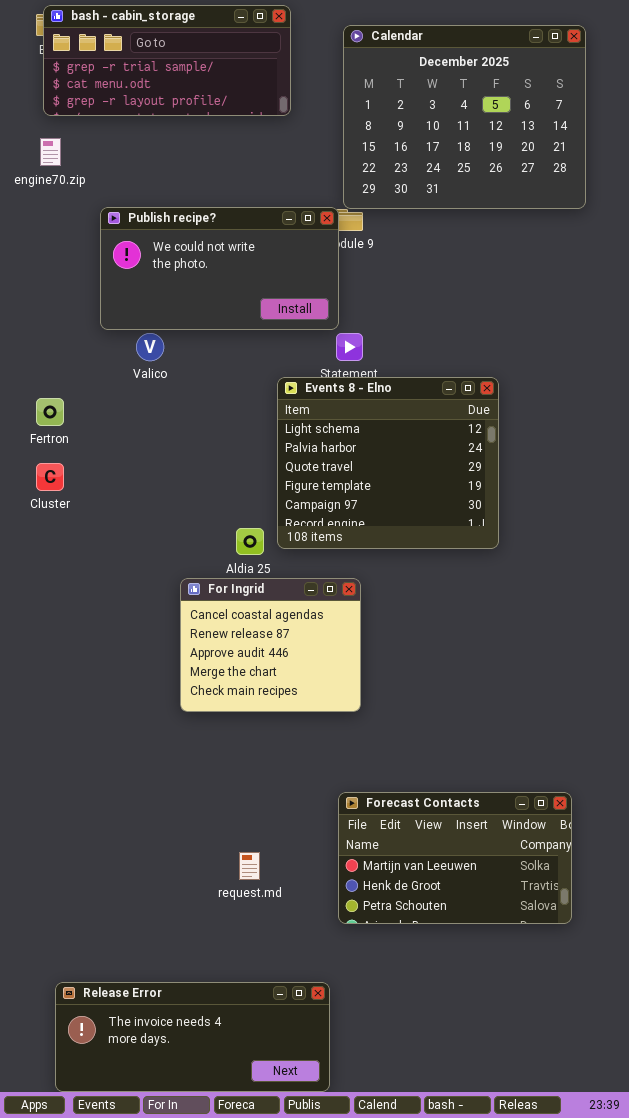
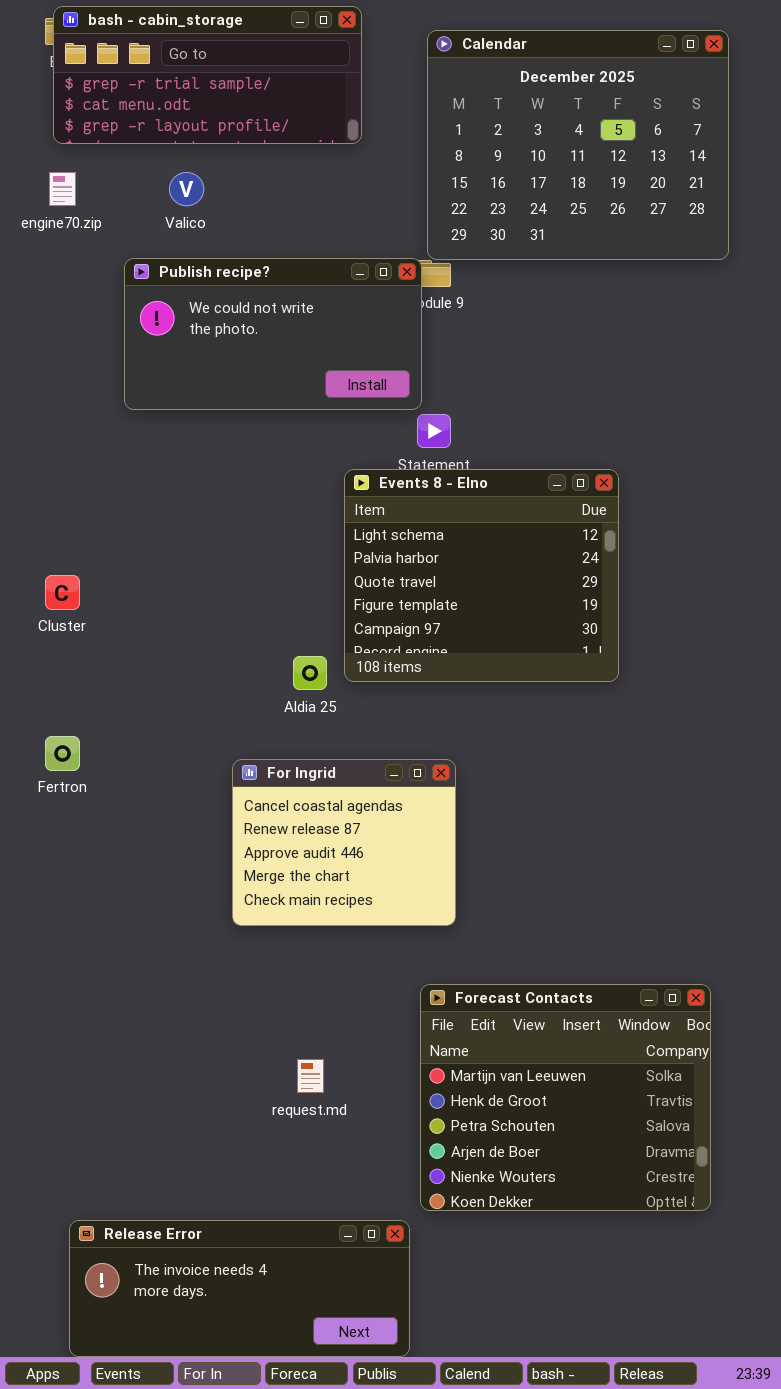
Valico: [136,333,164,361] -> [169,172,204,206], moved
Fertron: [36,398,64,426] -> [45,736,80,771], moved
For Ingrid: [180,578,361,712] -> [232,759,456,926], moved
Forecast Contacts: [338,792,572,924] -> [420,984,711,1211], resized

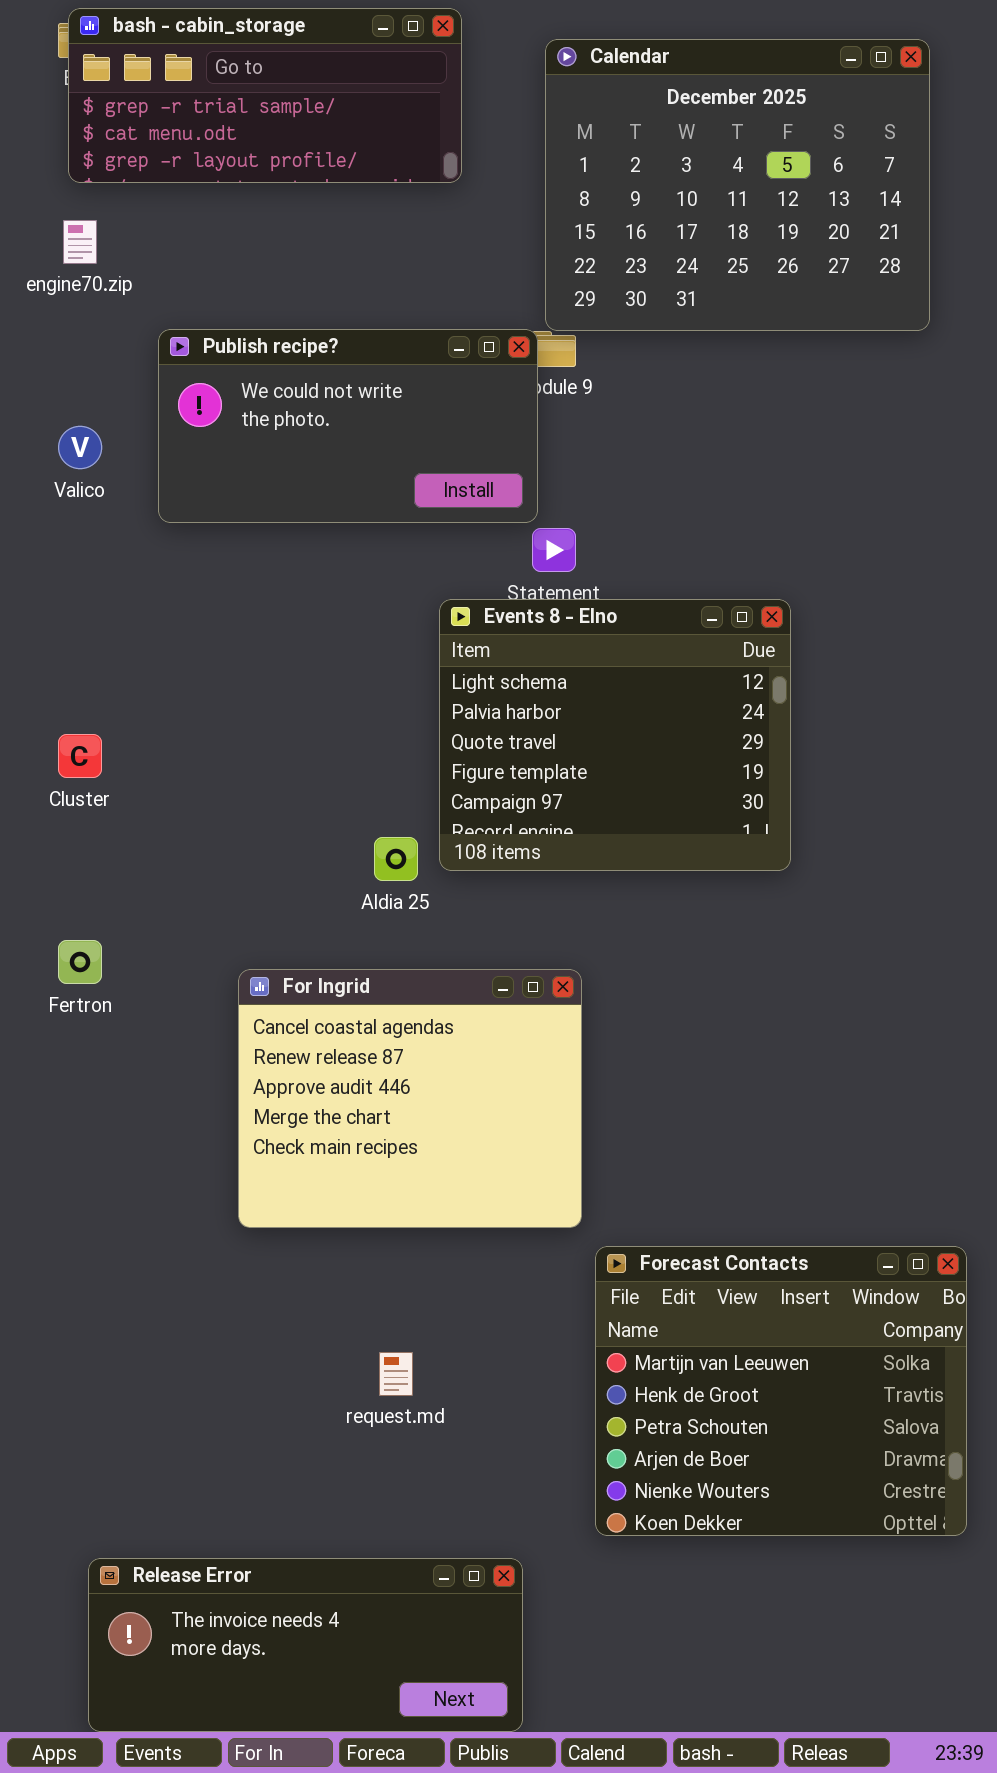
Valico: [169,172,204,206] -> [58,426,102,469], moved
For Ingrid: [232,759,456,926] -> [238,969,582,1228], resized
Forecast Contacts: [420,984,711,1211] -> [595,1246,967,1536], moved

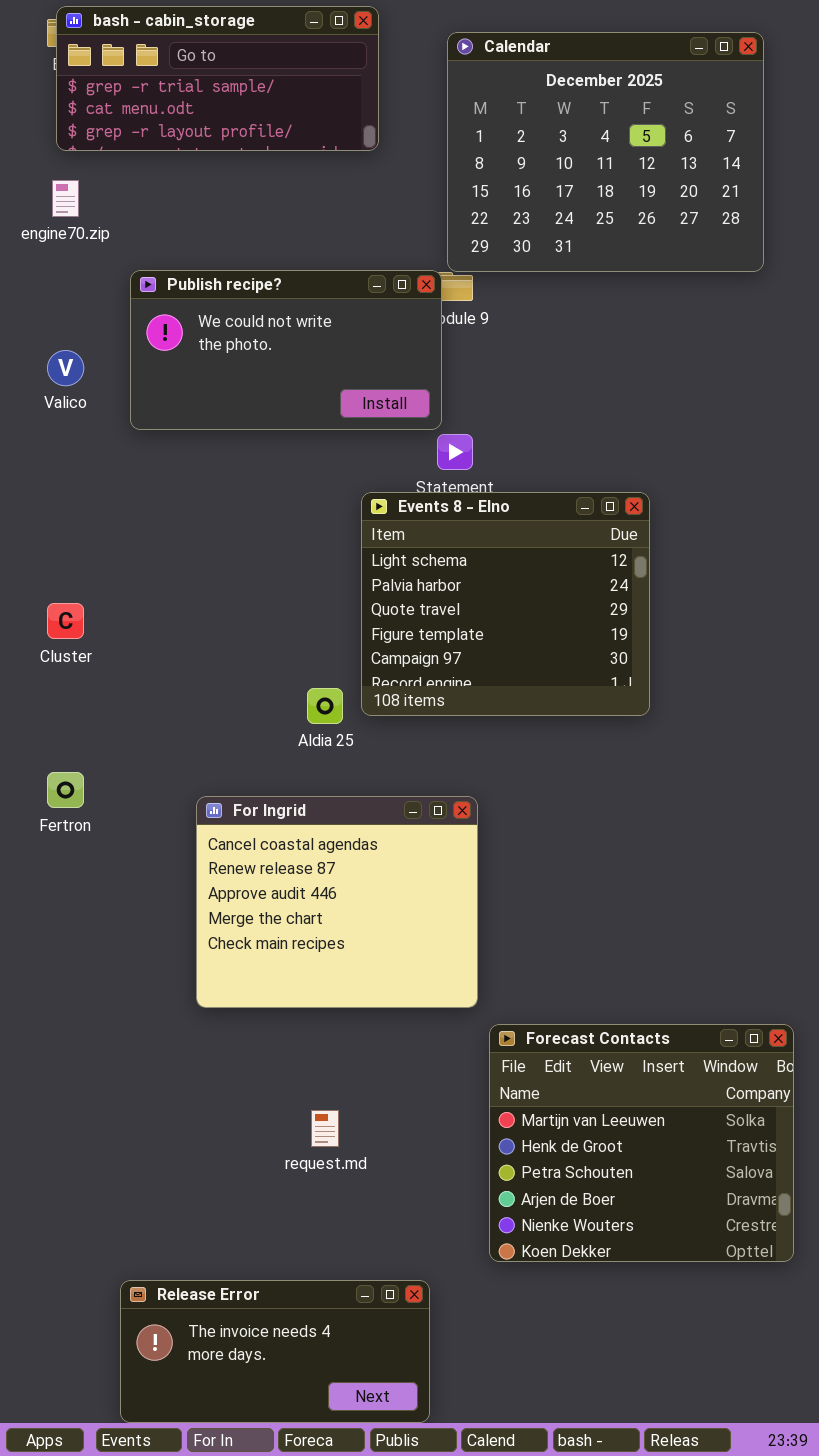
Release Error: [88,1558,523,1732] -> [120,1280,430,1423], resized

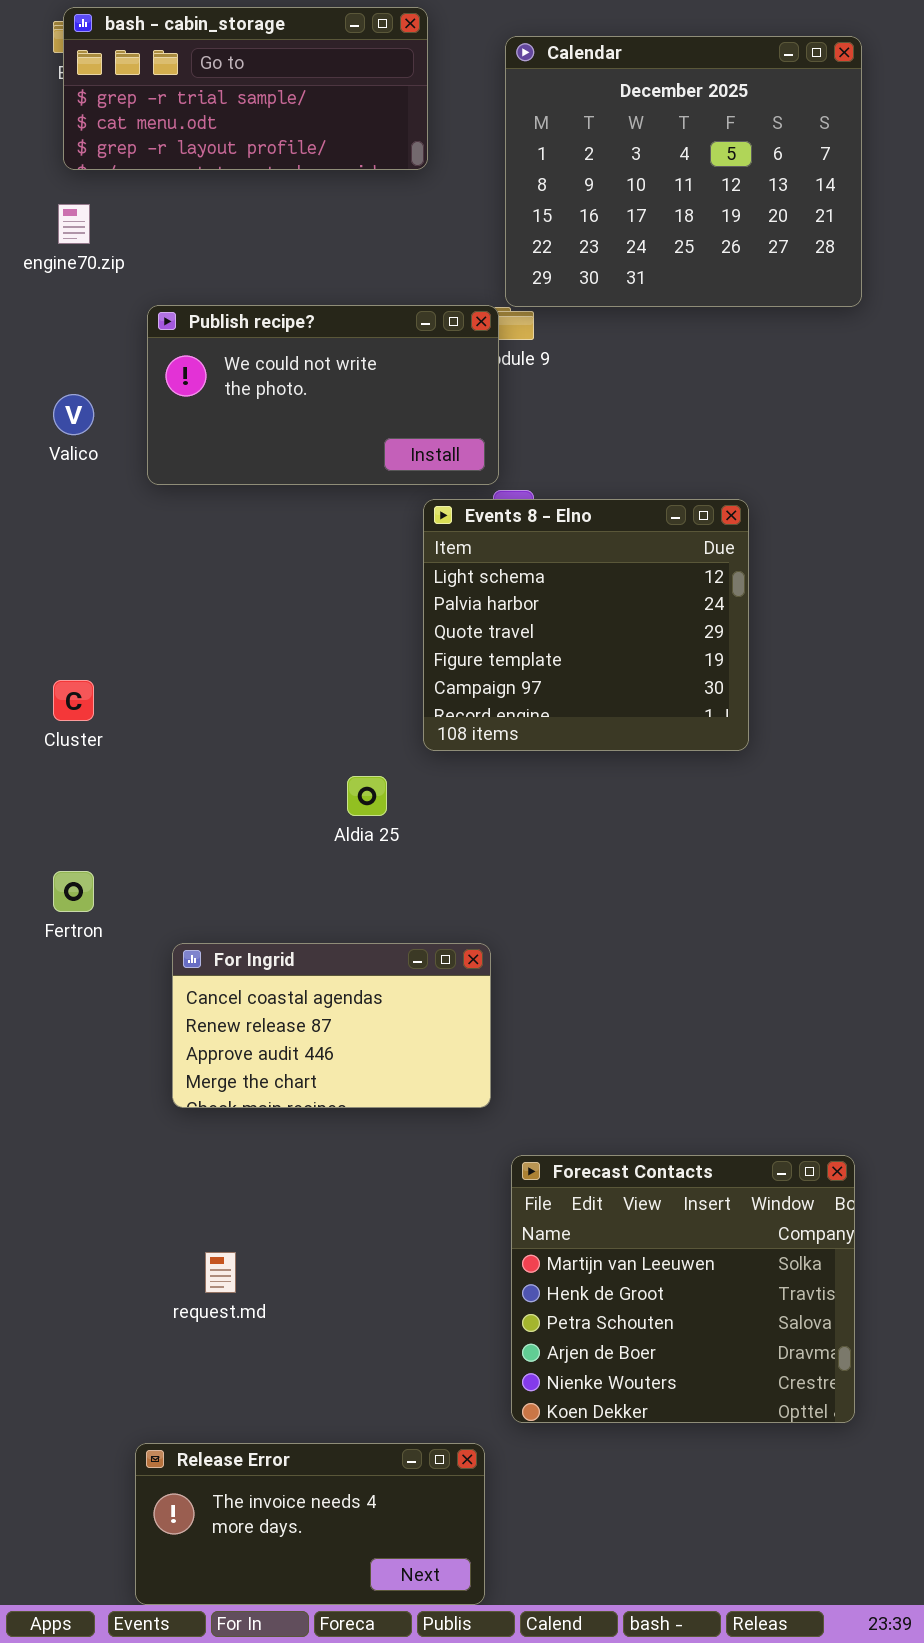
Events 8 - Elno: [361,492,650,716] -> [423,499,749,751], moved
For Ingrid: [196,796,478,1008] -> [172,943,491,1108], moved, resized
Forecast Contacts: [489,1024,794,1262] -> [511,1155,855,1423], moved
request.md: [311,1110,339,1147] -> [205,1252,236,1293], moved

